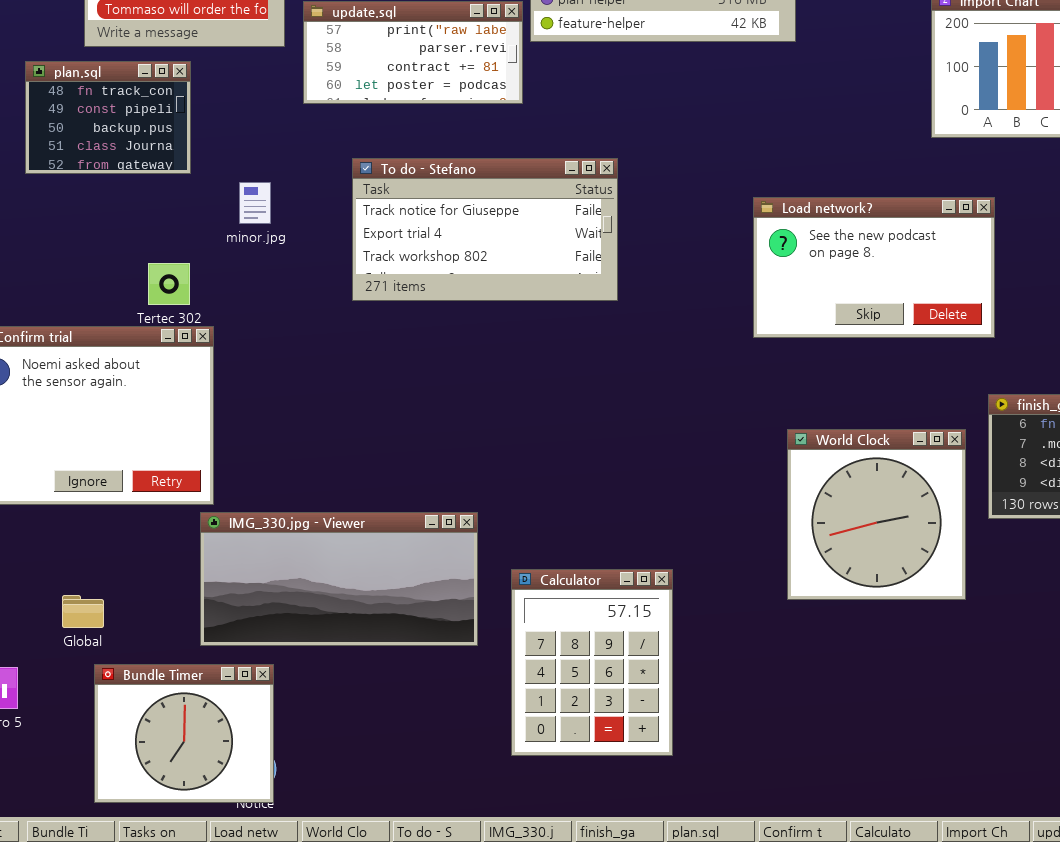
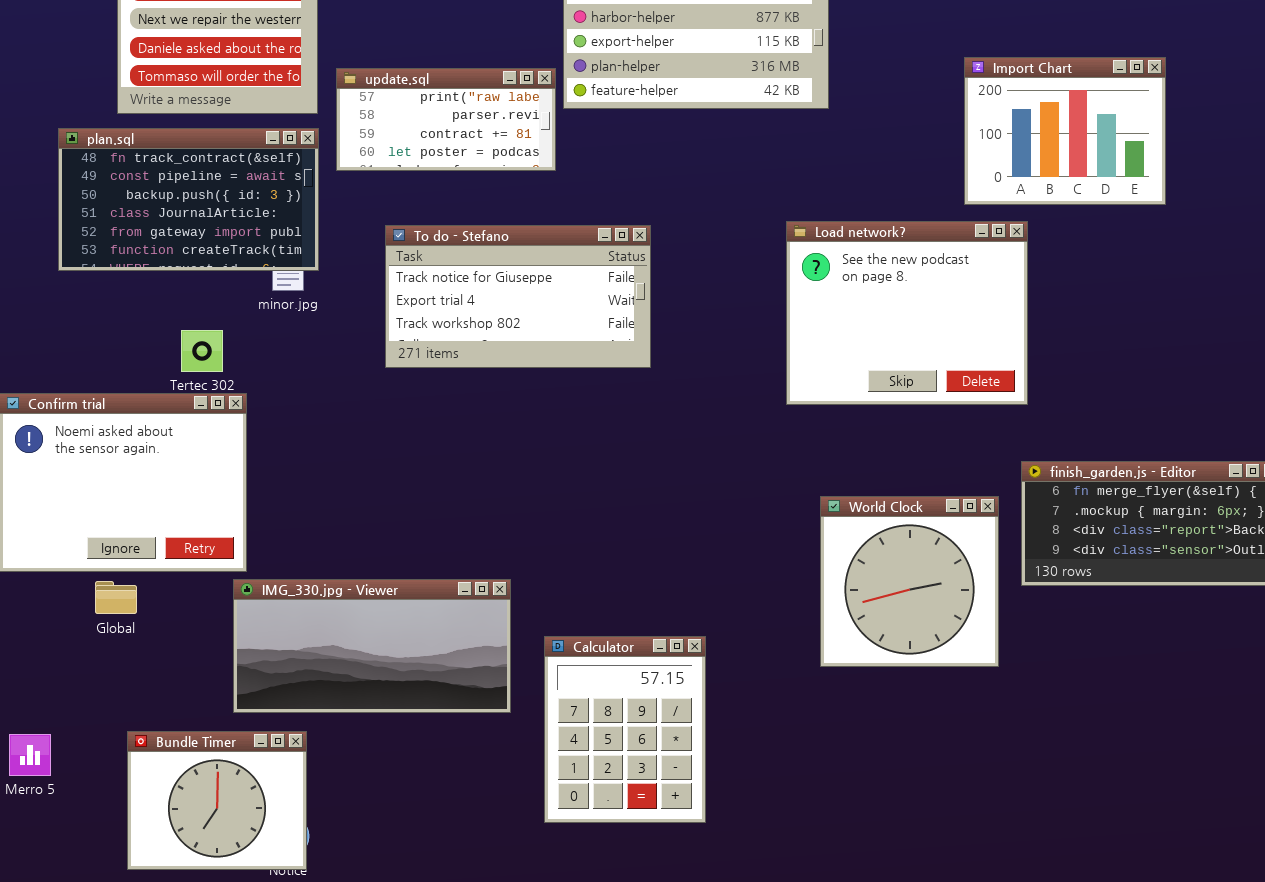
plan.sql: [25,61,191,174] -> [58,128,319,271], resized
Load network?: [753,197,995,338] -> [786,221,1028,405], resized
Global: [62,595,104,628] -> [95,581,137,614], moved

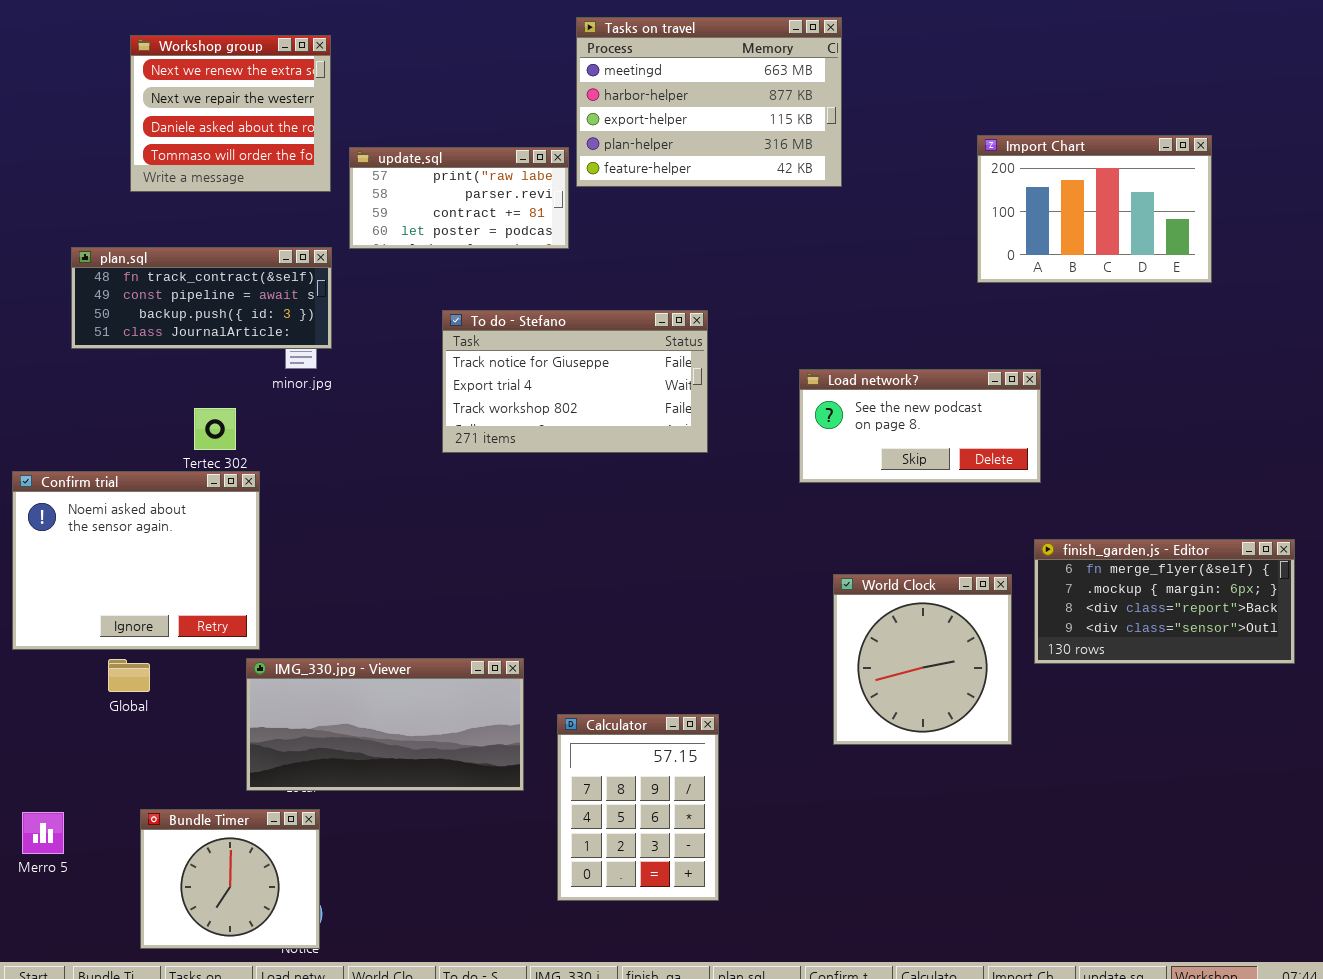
Import Chart: [964,57,1166,205] -> [977,135,1212,283], resized
plan.sql: [58,128,319,271] -> [71,247,332,349], resized
Load network?: [786,221,1028,405] -> [799,369,1041,483], resized
To do - Stefano: [385,225,651,368] -> [442,310,708,453], moved

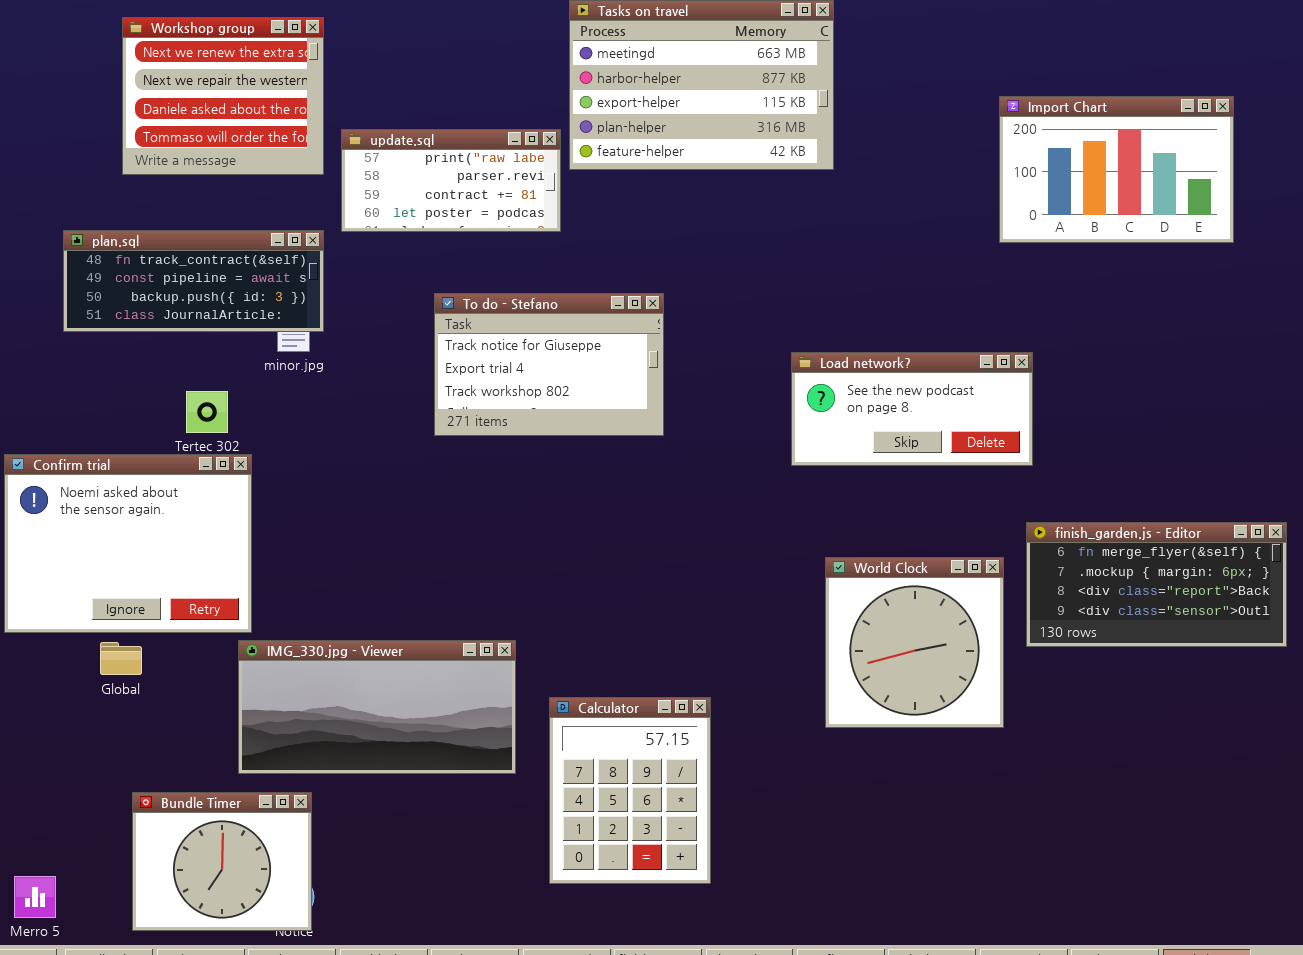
Import Chart: [977,135,1212,283] -> [999,96,1234,243], moved
To do - Stefano: [442,310,708,453] -> [434,293,664,436], resized
Merro 5: [22,812,64,854] -> [14,876,56,918], moved

